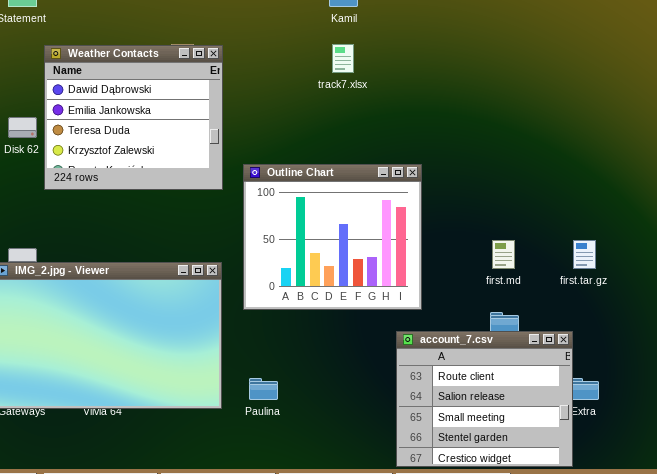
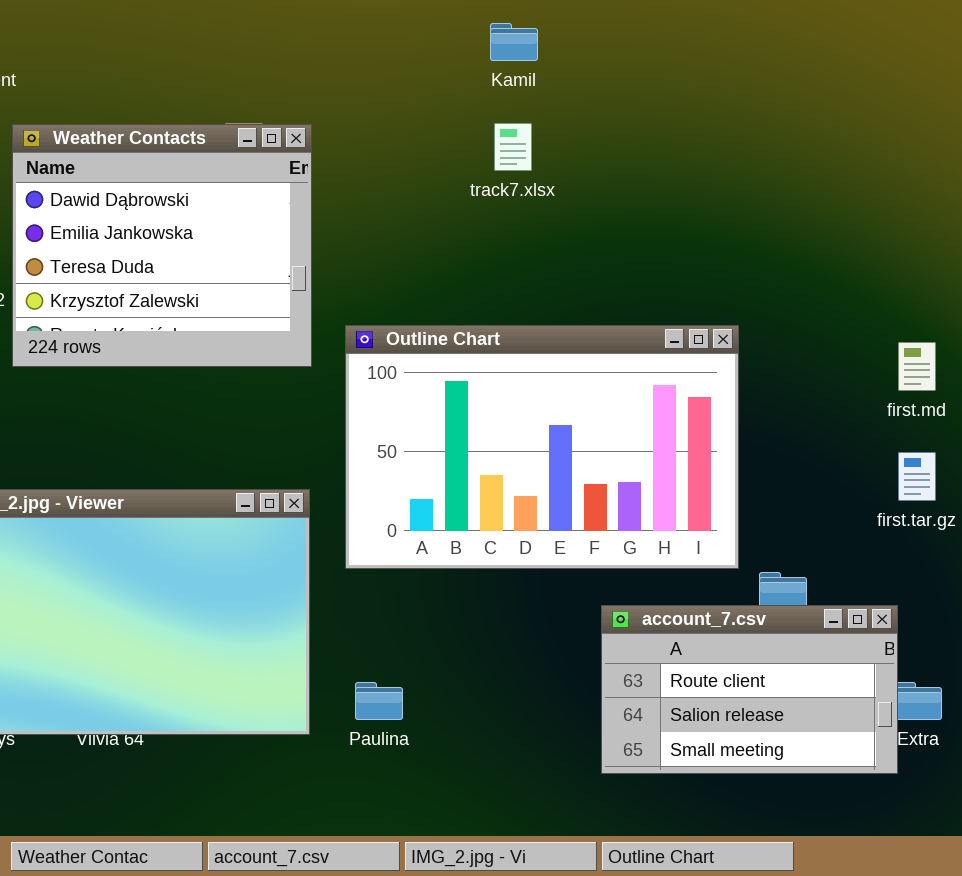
Outline Chart: [243,164,422,310] -> [345,325,739,569], resized
first.md: [492,240,515,269] -> [898,342,936,391], moved
account_7.csv: [396,331,573,467] -> [601,605,898,774], resized

